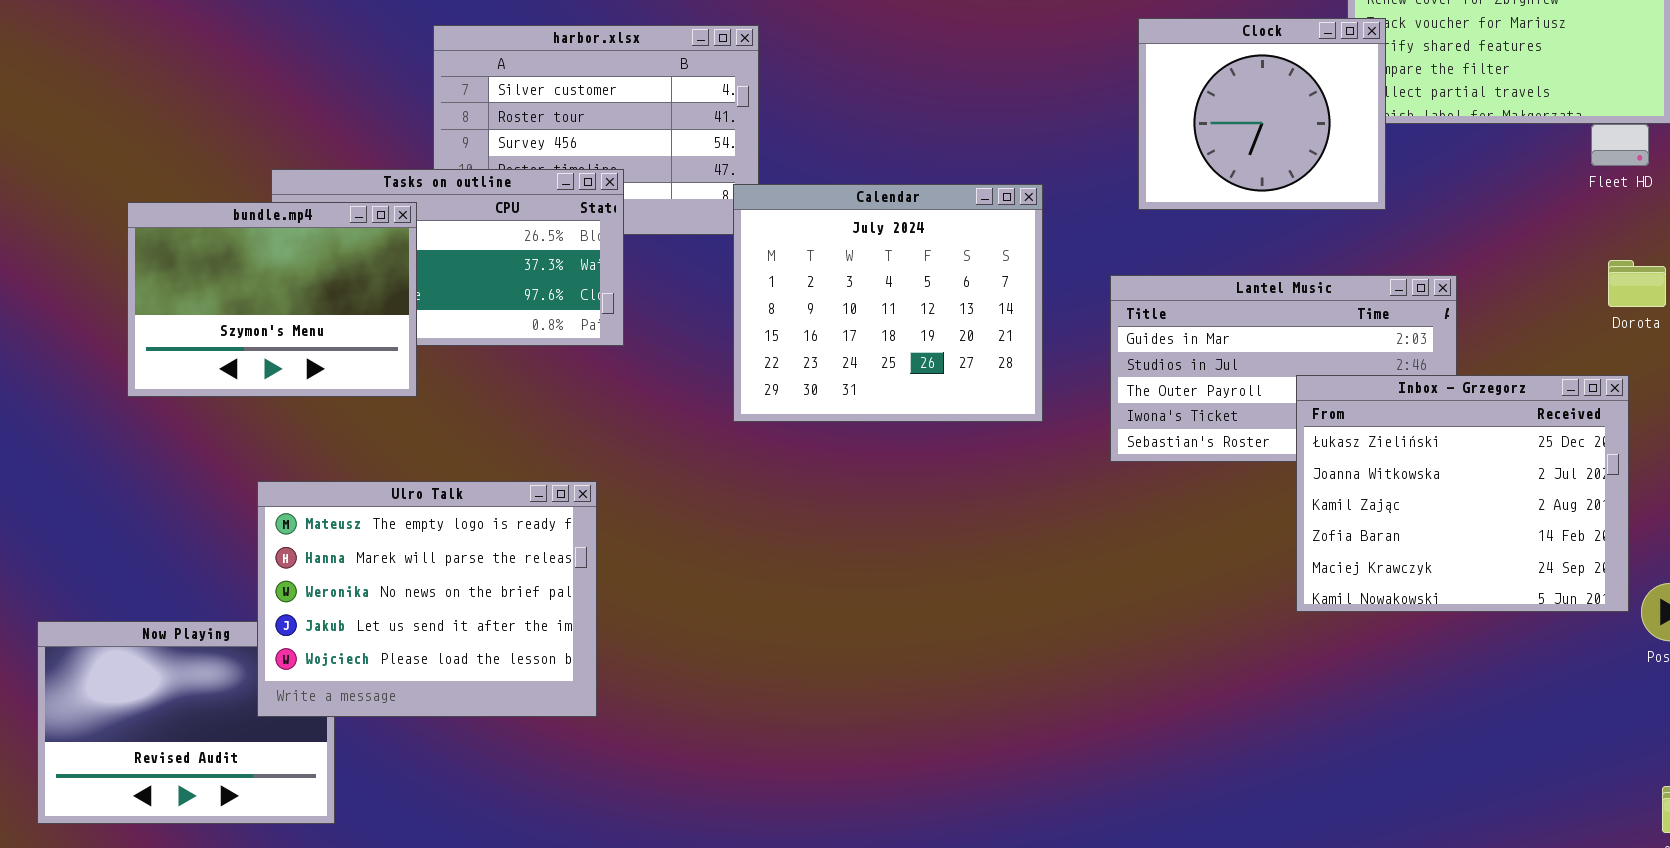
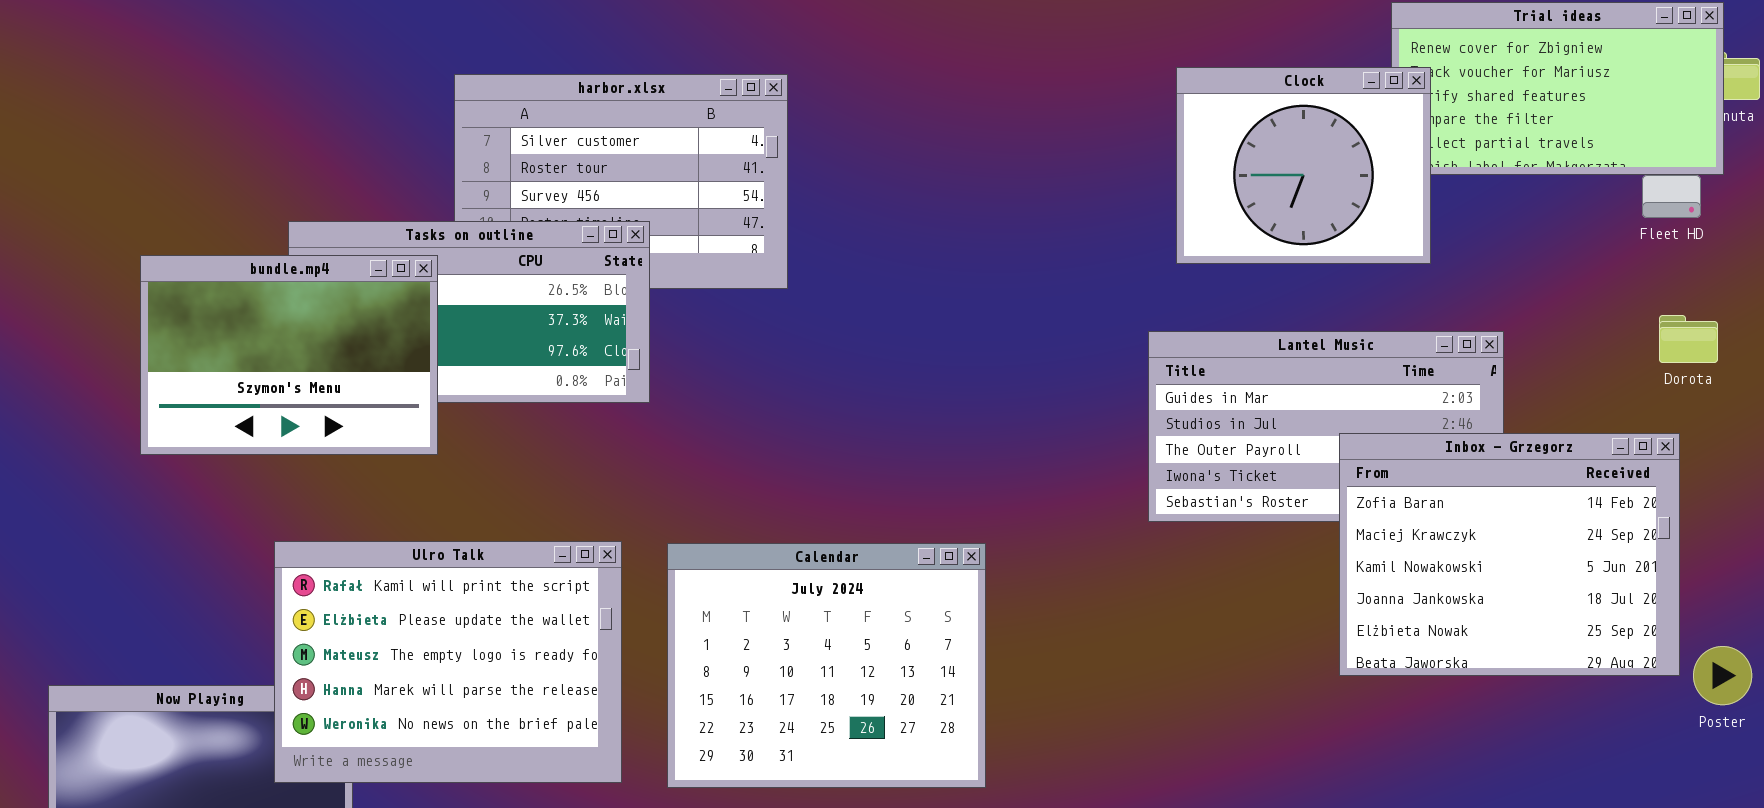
Calendar: [733,184,1043,422] -> [667,543,986,788], moved
Inbox - Grzegorz: [1296,375,1629,612] -> [1339,433,1680,676], scrolled down 3 rows
Ulro Talk: [257,481,597,717] -> [274,541,622,783], scrolled up 2 rows

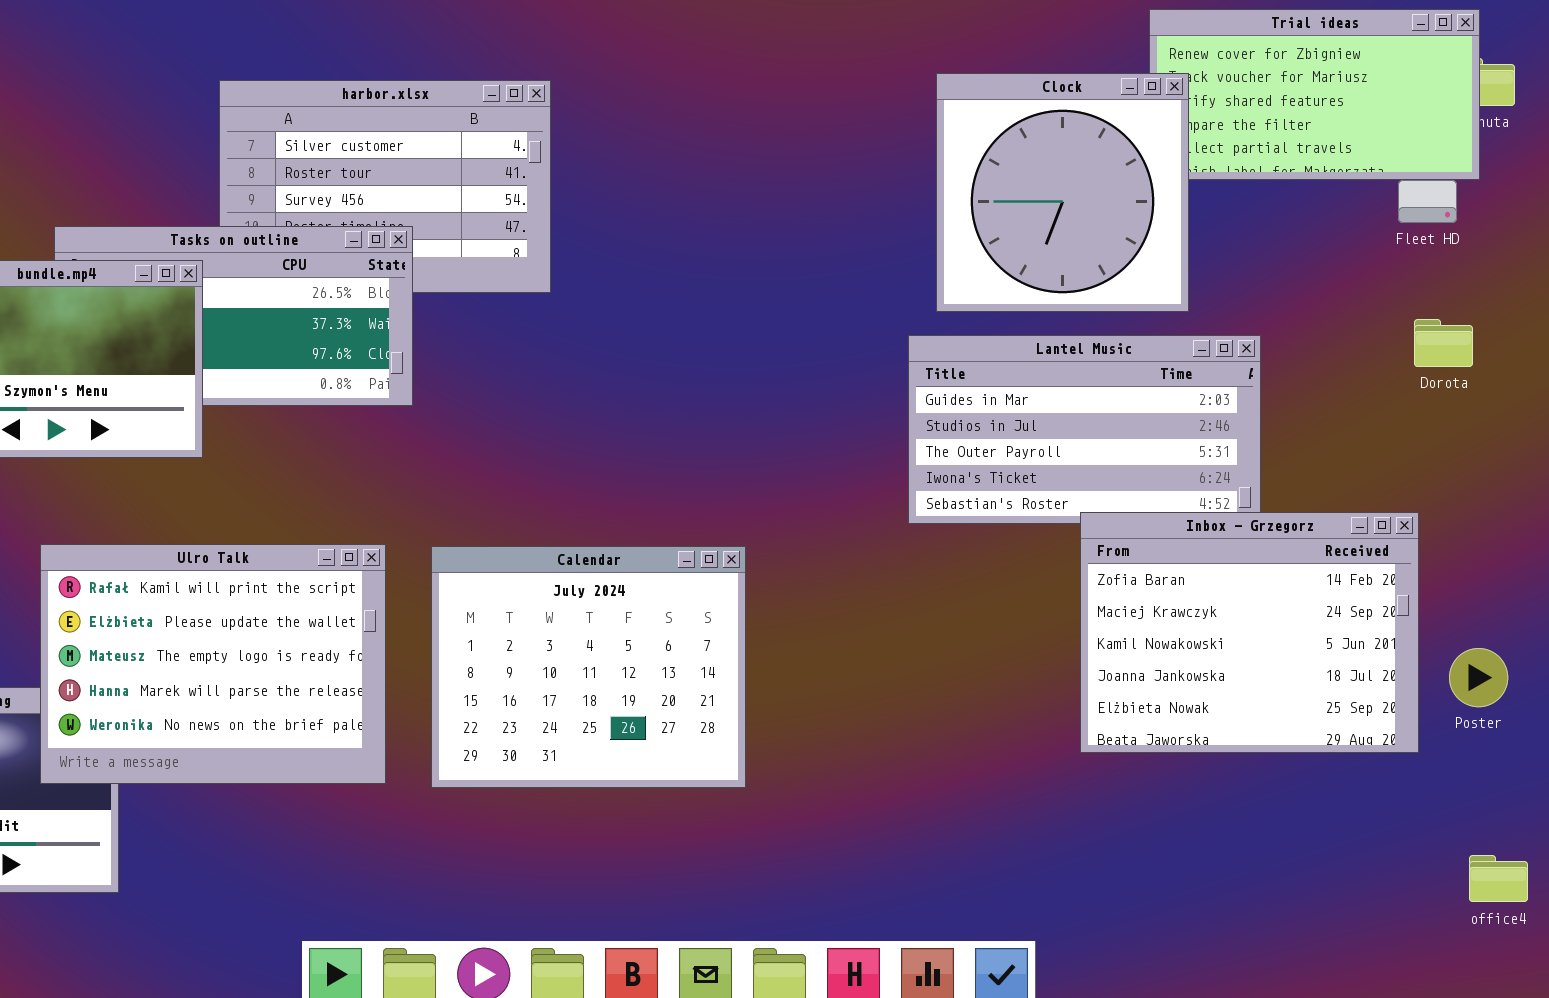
Clock: [1176,67,1431,264] -> [936,73,1189,312], resized
Inbox - Grzegorz: [1339,433,1680,676] -> [1080,512,1419,753], moved

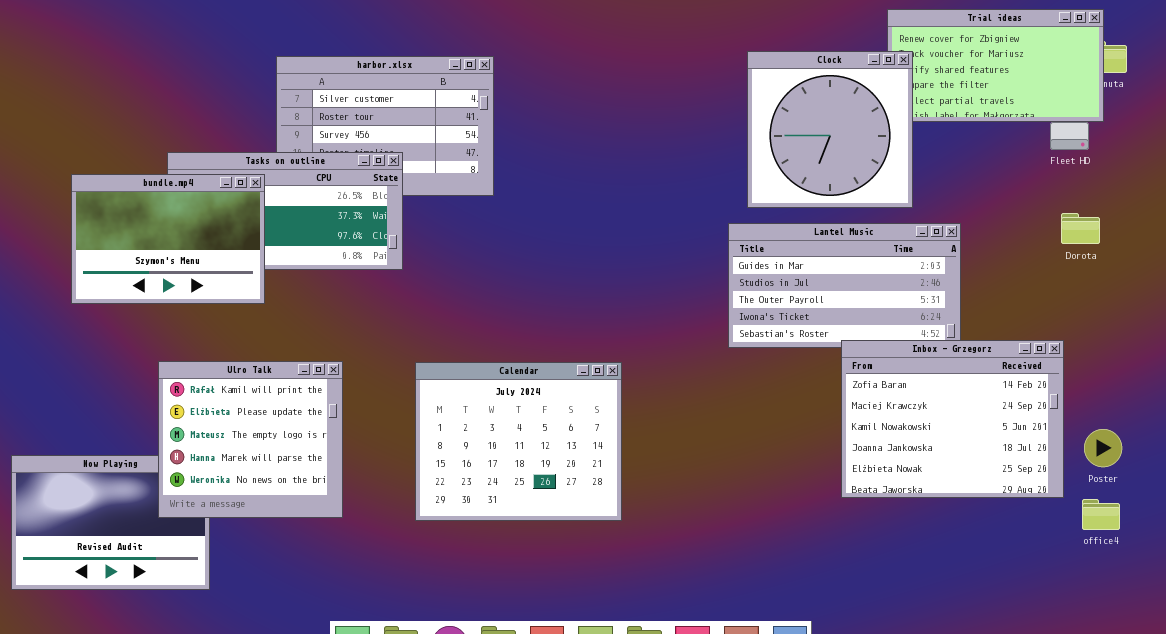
Ulro Talk: [40,544,386,784] -> [158,361,343,518], resized
office4: [1469,855,1528,902] -> [1082,499,1120,530], moved

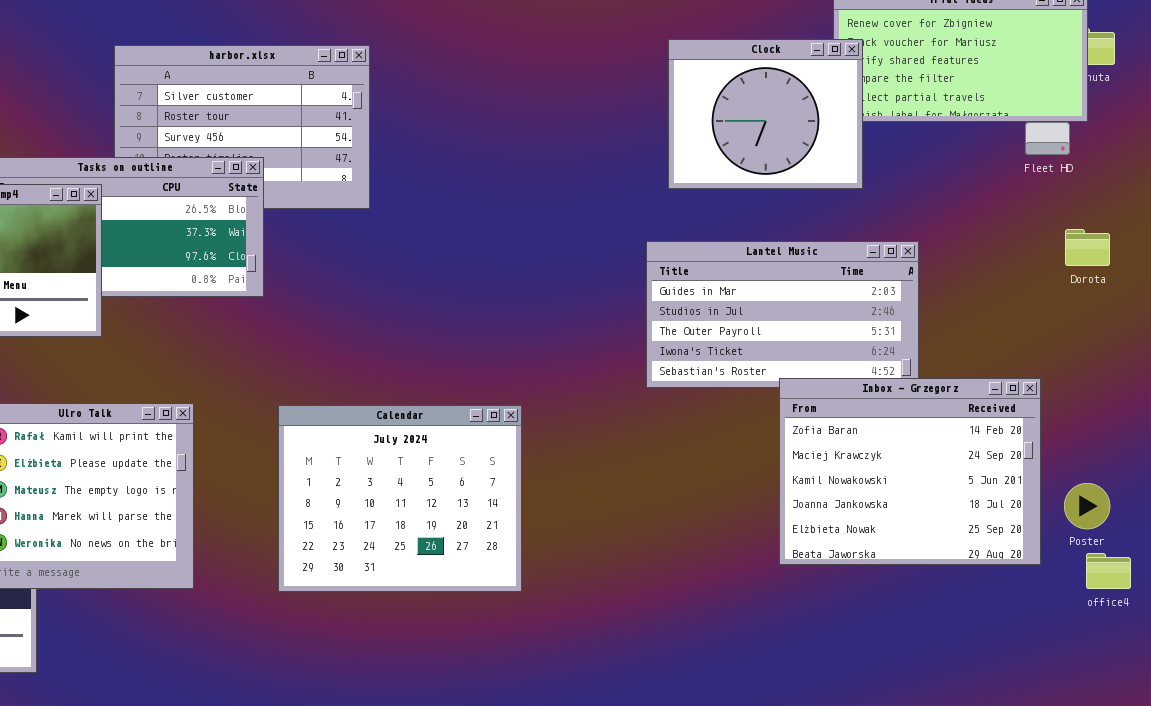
Clock: [747,51,913,208] -> [668,39,863,189], resized
Dorota: [1061,213,1100,244] -> [1065,229,1110,266], moved
office4: [1082,499,1120,530] -> [1086,553,1131,589], moved

